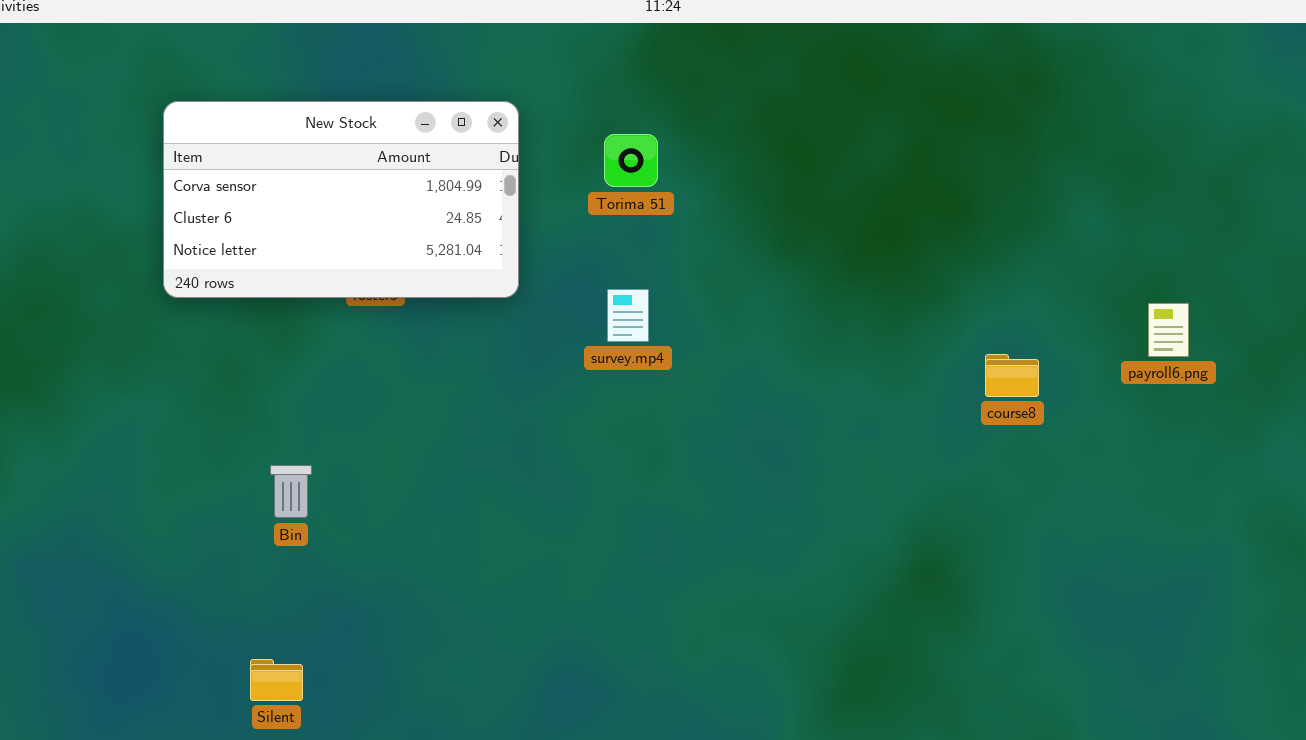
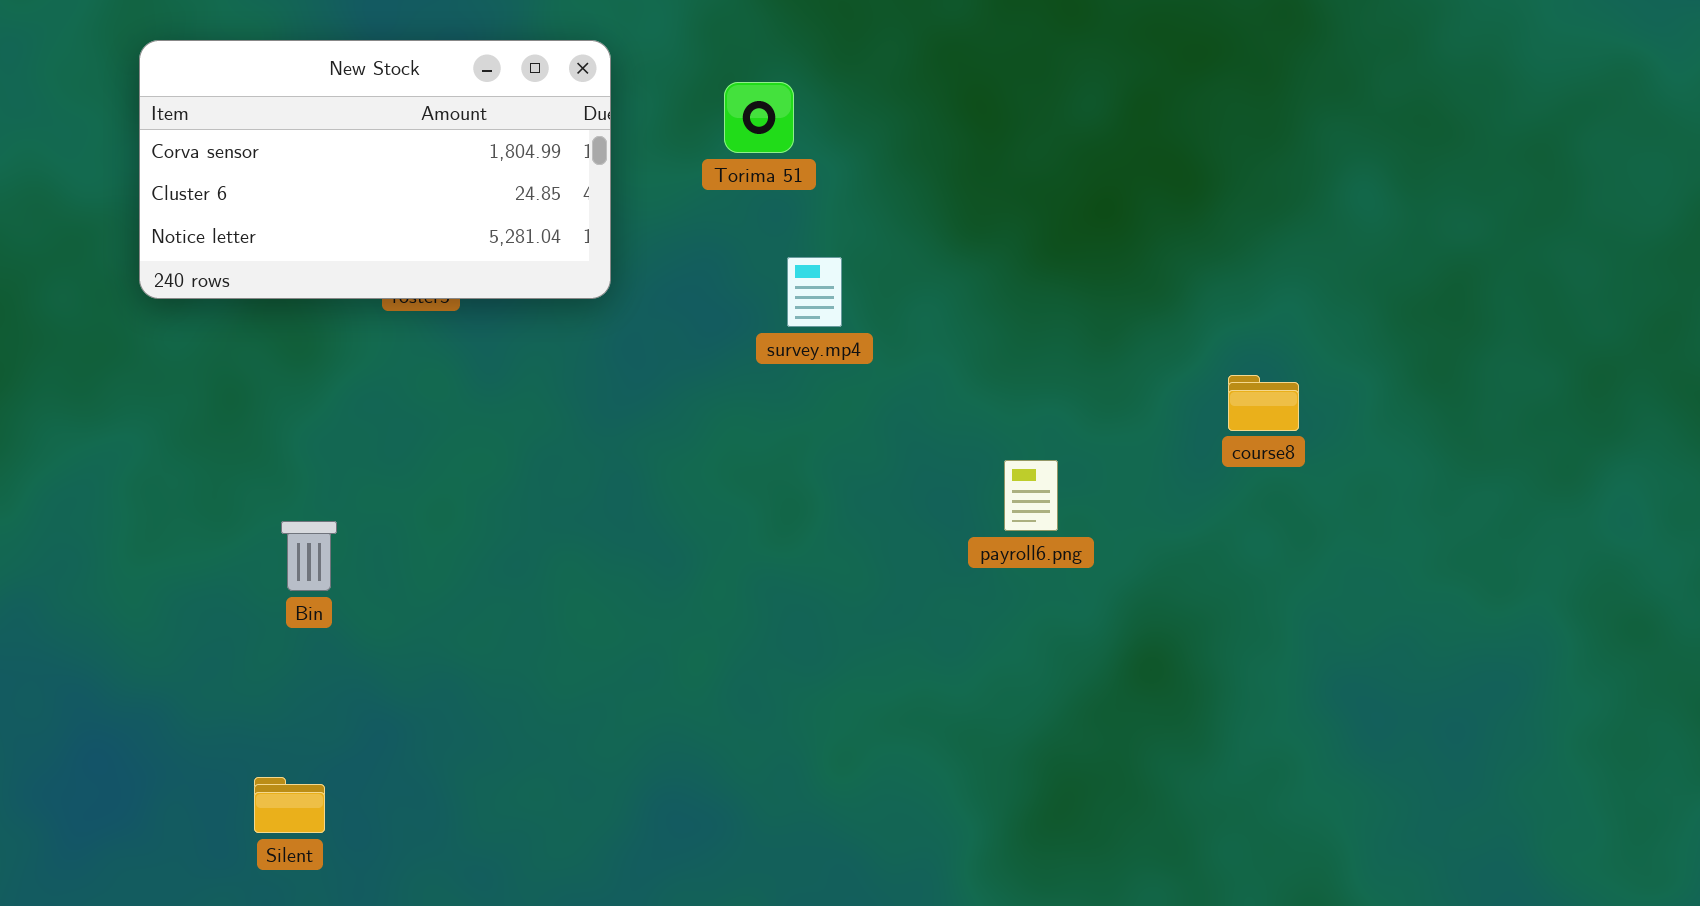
survey.mp4: [607,289,649,342] -> [787,257,842,327], moved
payroll6.png: [1148,303,1189,357] -> [1004,460,1058,531], moved

